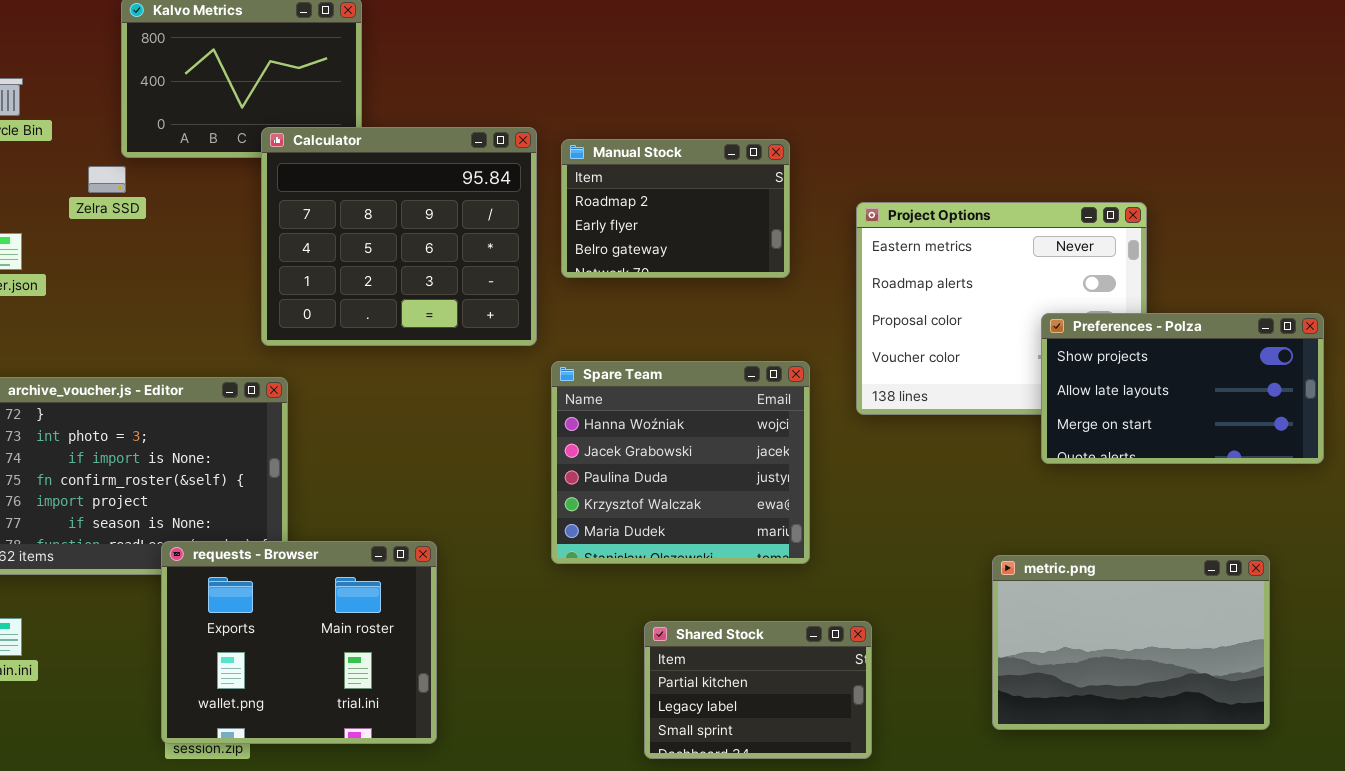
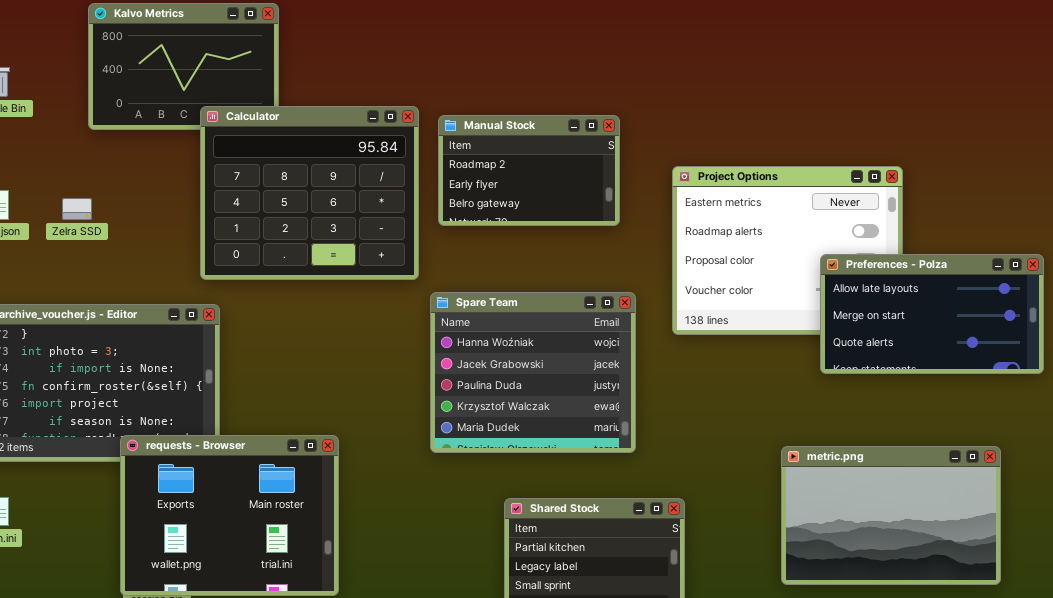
Zelra SSD: [88,166,126,193] -> [62,198,92,220], moved
Preferences - Polza: [1041,313,1324,464] -> [820,254,1044,374], scrolled down 1 row

